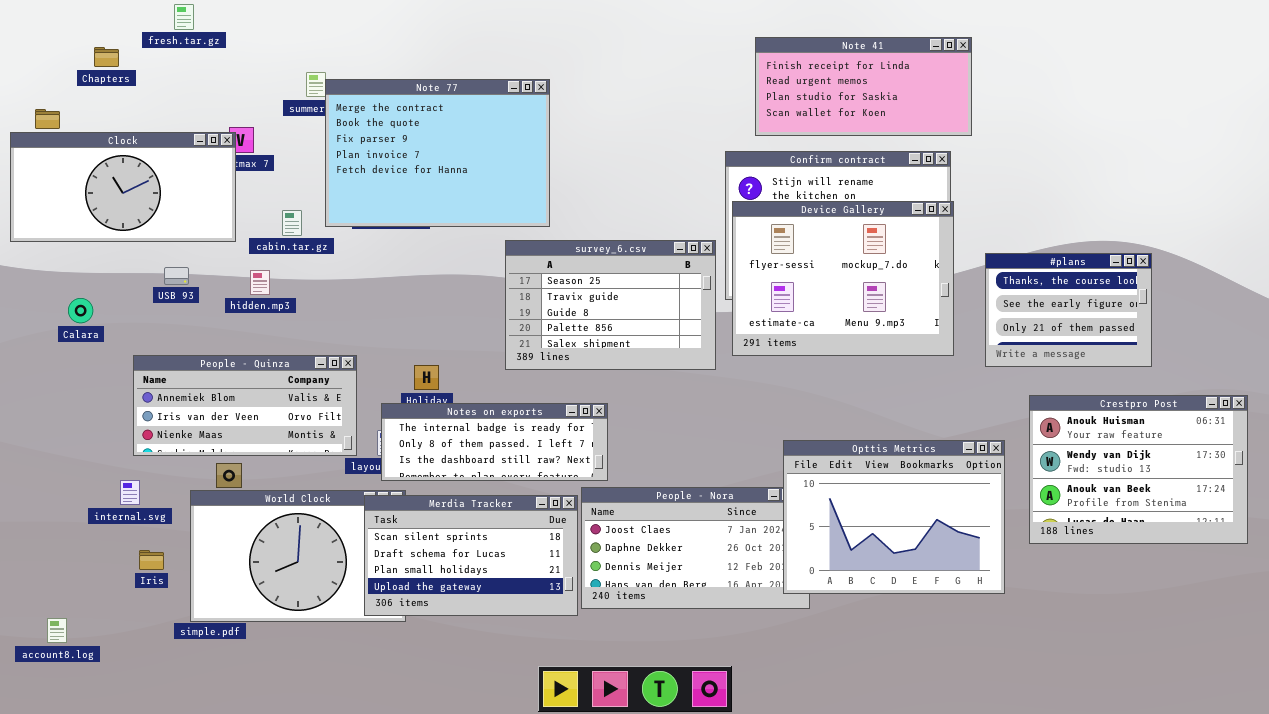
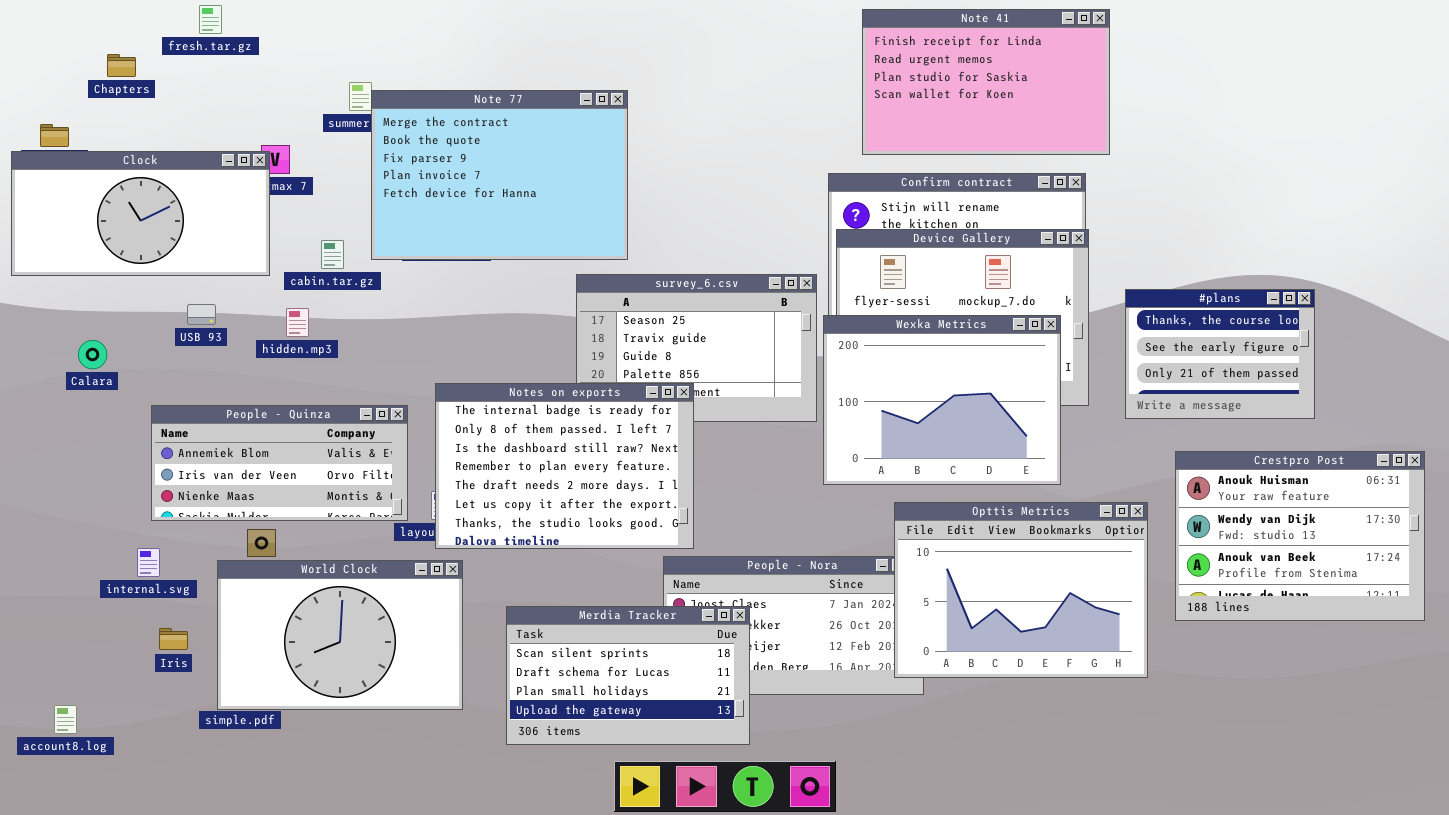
Note 41: [755,37,972,136] -> [862,9,1110,155], resized
Wexka Metrics: none -> [823,315,1061,485], opened
Notes on exports: [381,403,608,481] -> [435,383,694,549], resized
Merdia Tracker: [364,495,578,616] -> [506,606,750,745], moved

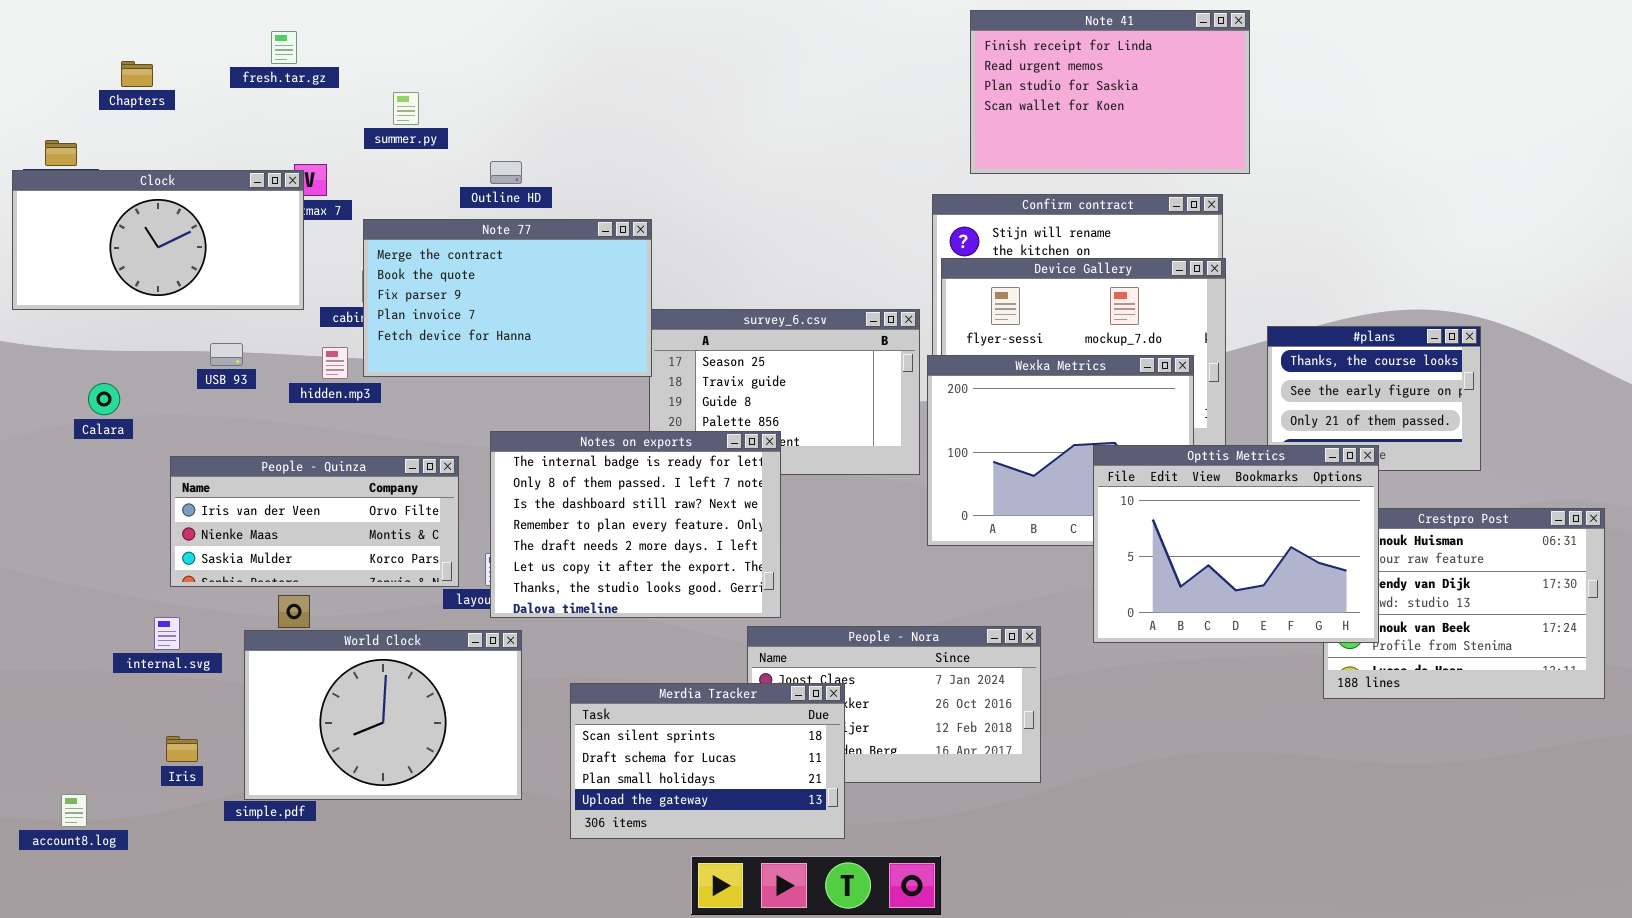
fresh.tar.gz: [199,5,222,34] -> [271,31,297,64], moved
Note 77: [371,90,628,260] -> [363,219,652,377], moved, resized
People - Quinza: [151,405,408,521] -> [170,456,459,587], scrolled down 1 row
Opttis Metrics: [894,502,1148,678] -> [1093,445,1379,643], moved
Iris: [159,628,188,650] -> [166,736,198,762], moved

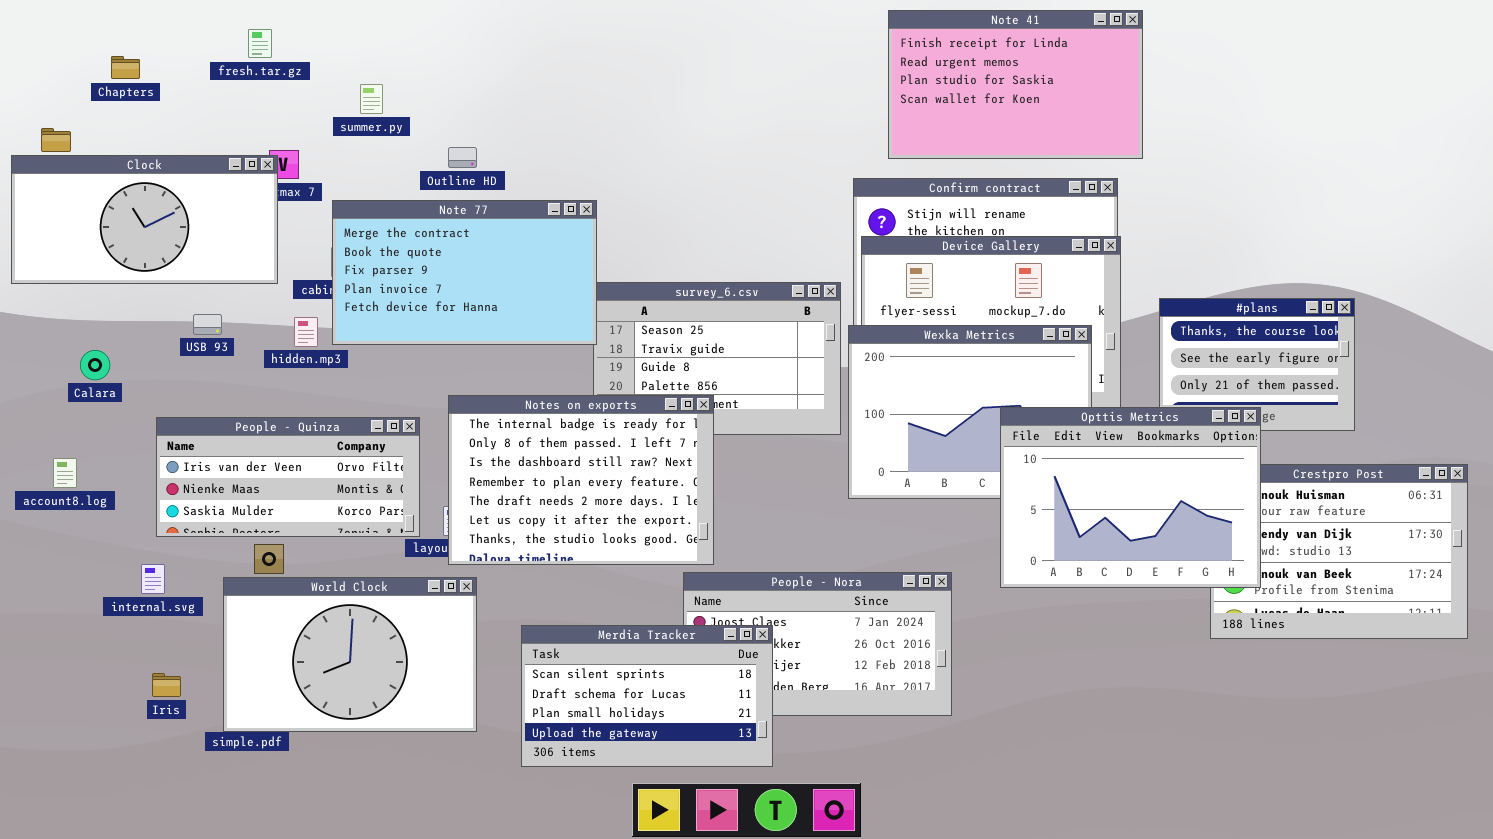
account8.log: [61,794,87,827] -> [53,458,77,488], moved

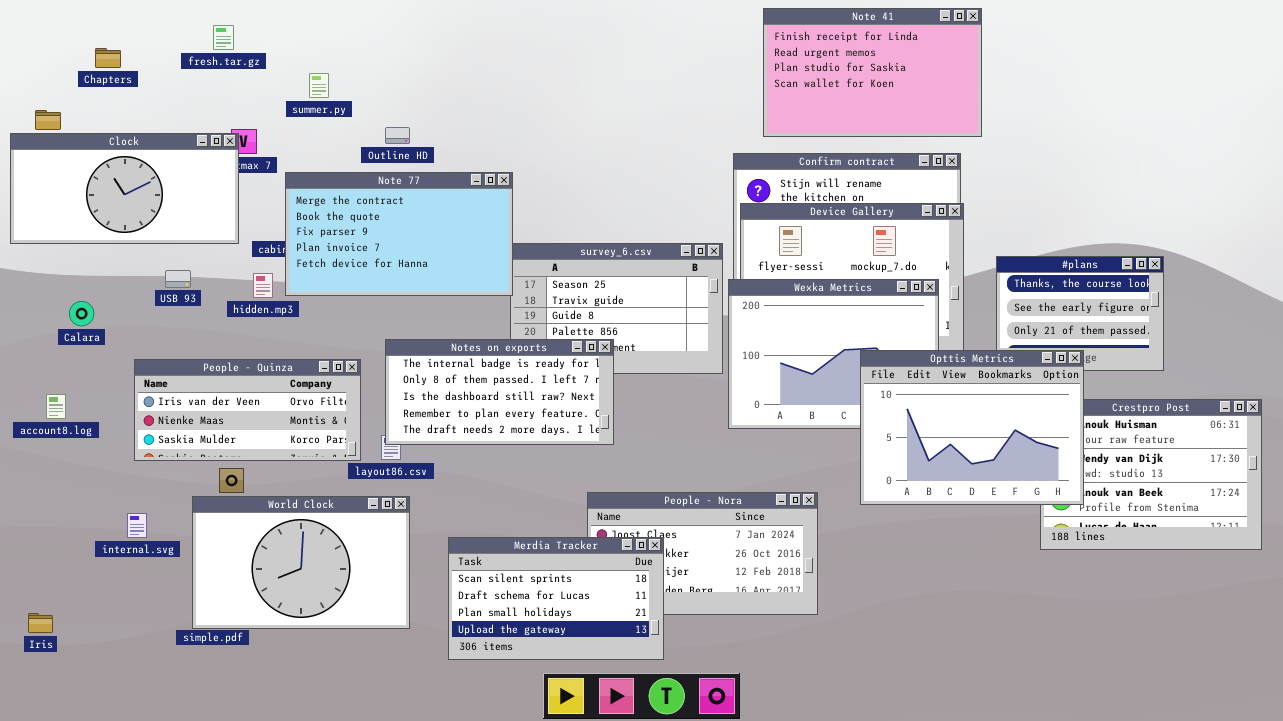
Notes on exports: [448,395,714,565] -> [385,339,614,445], resized
internal.svg: [141,564,165,594] -> [127,513,147,538], moved
Iris: [152,673,181,697] -> [28,613,53,633], moved

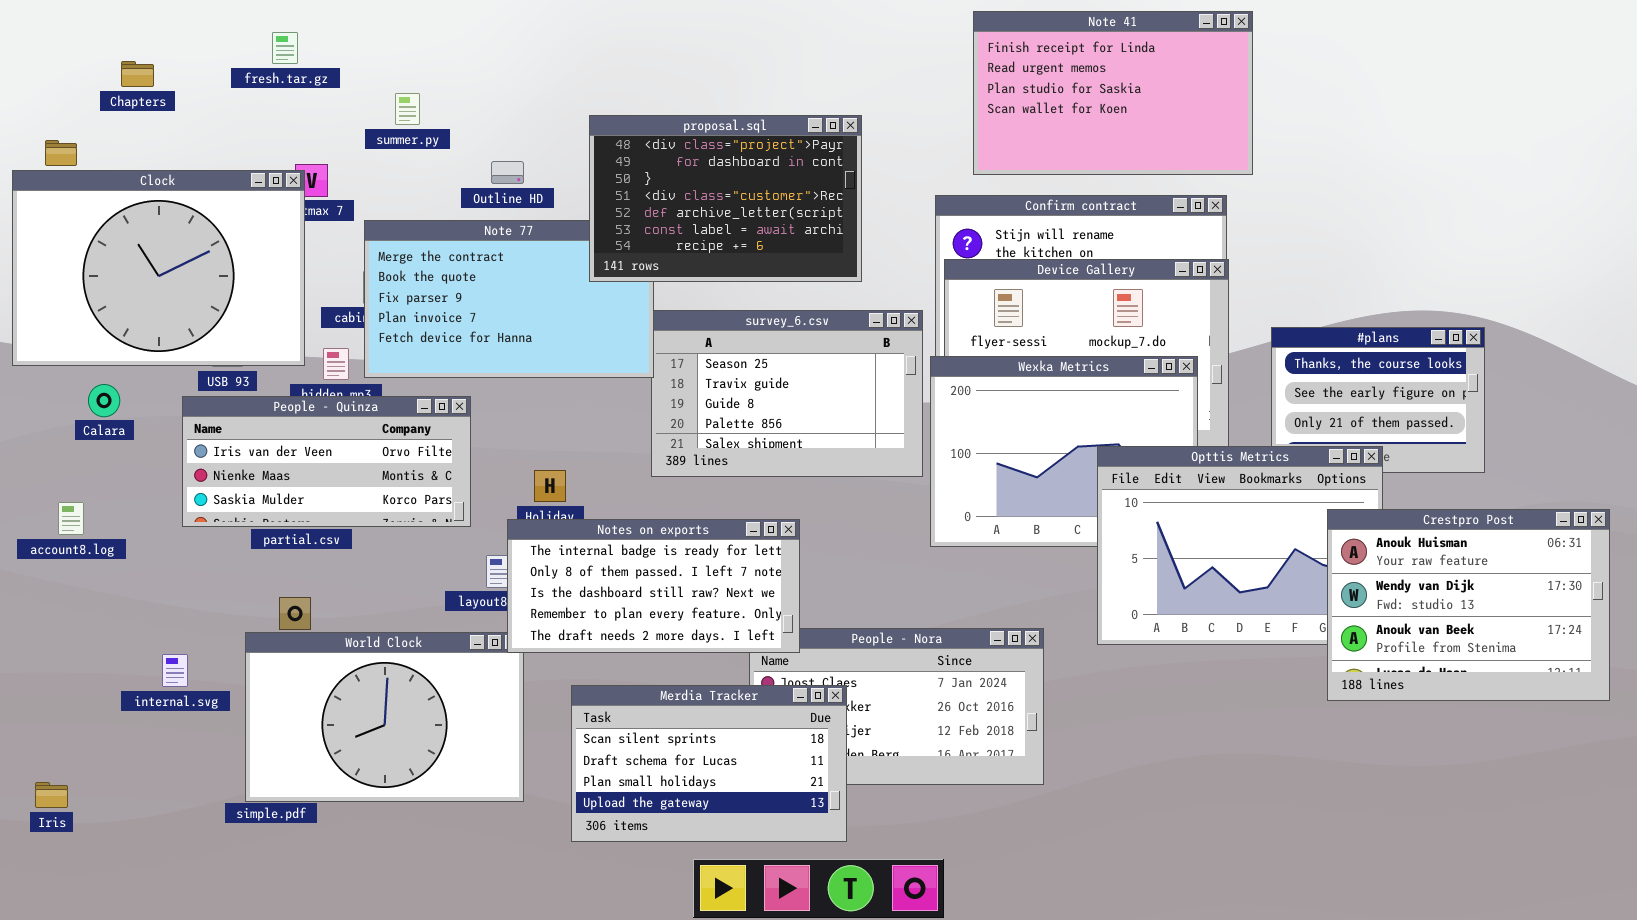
proposal.sql: none -> [589,115,862,282], opened
Clock: [10,133,239,244] -> [12,170,305,366], resized
Notes on exports: [385,339,614,445] -> [507,519,800,653], moved
People - Quinza: [134,359,361,461] -> [182,396,471,527], moved
Crestpro Post: [1040,399,1262,550] -> [1327,509,1610,701], raised

